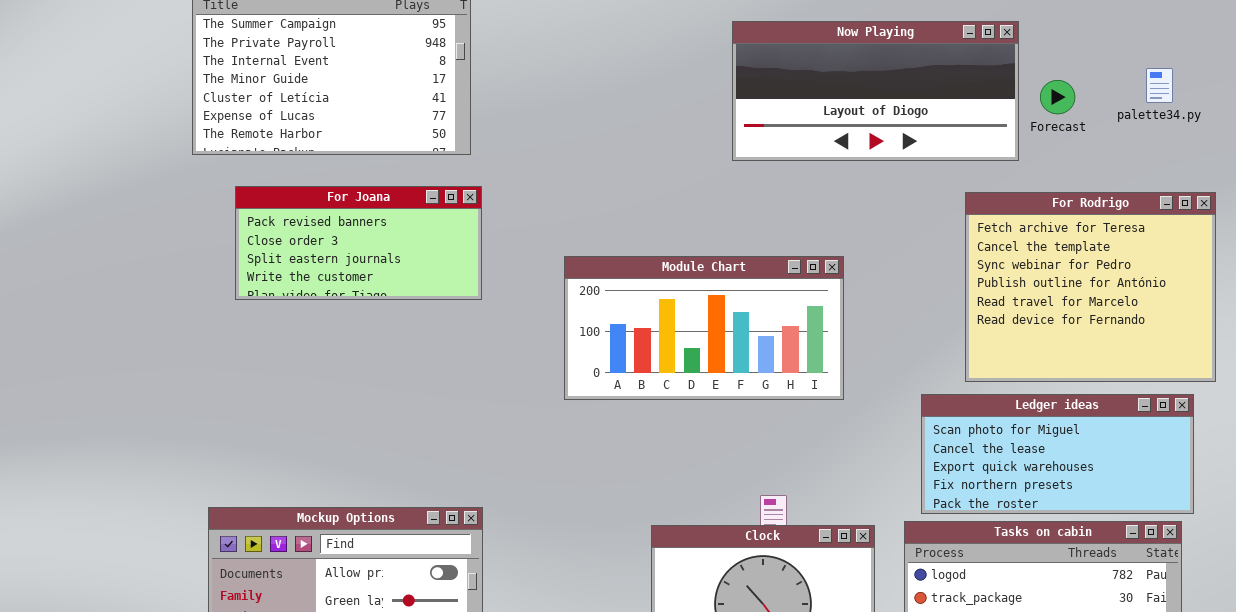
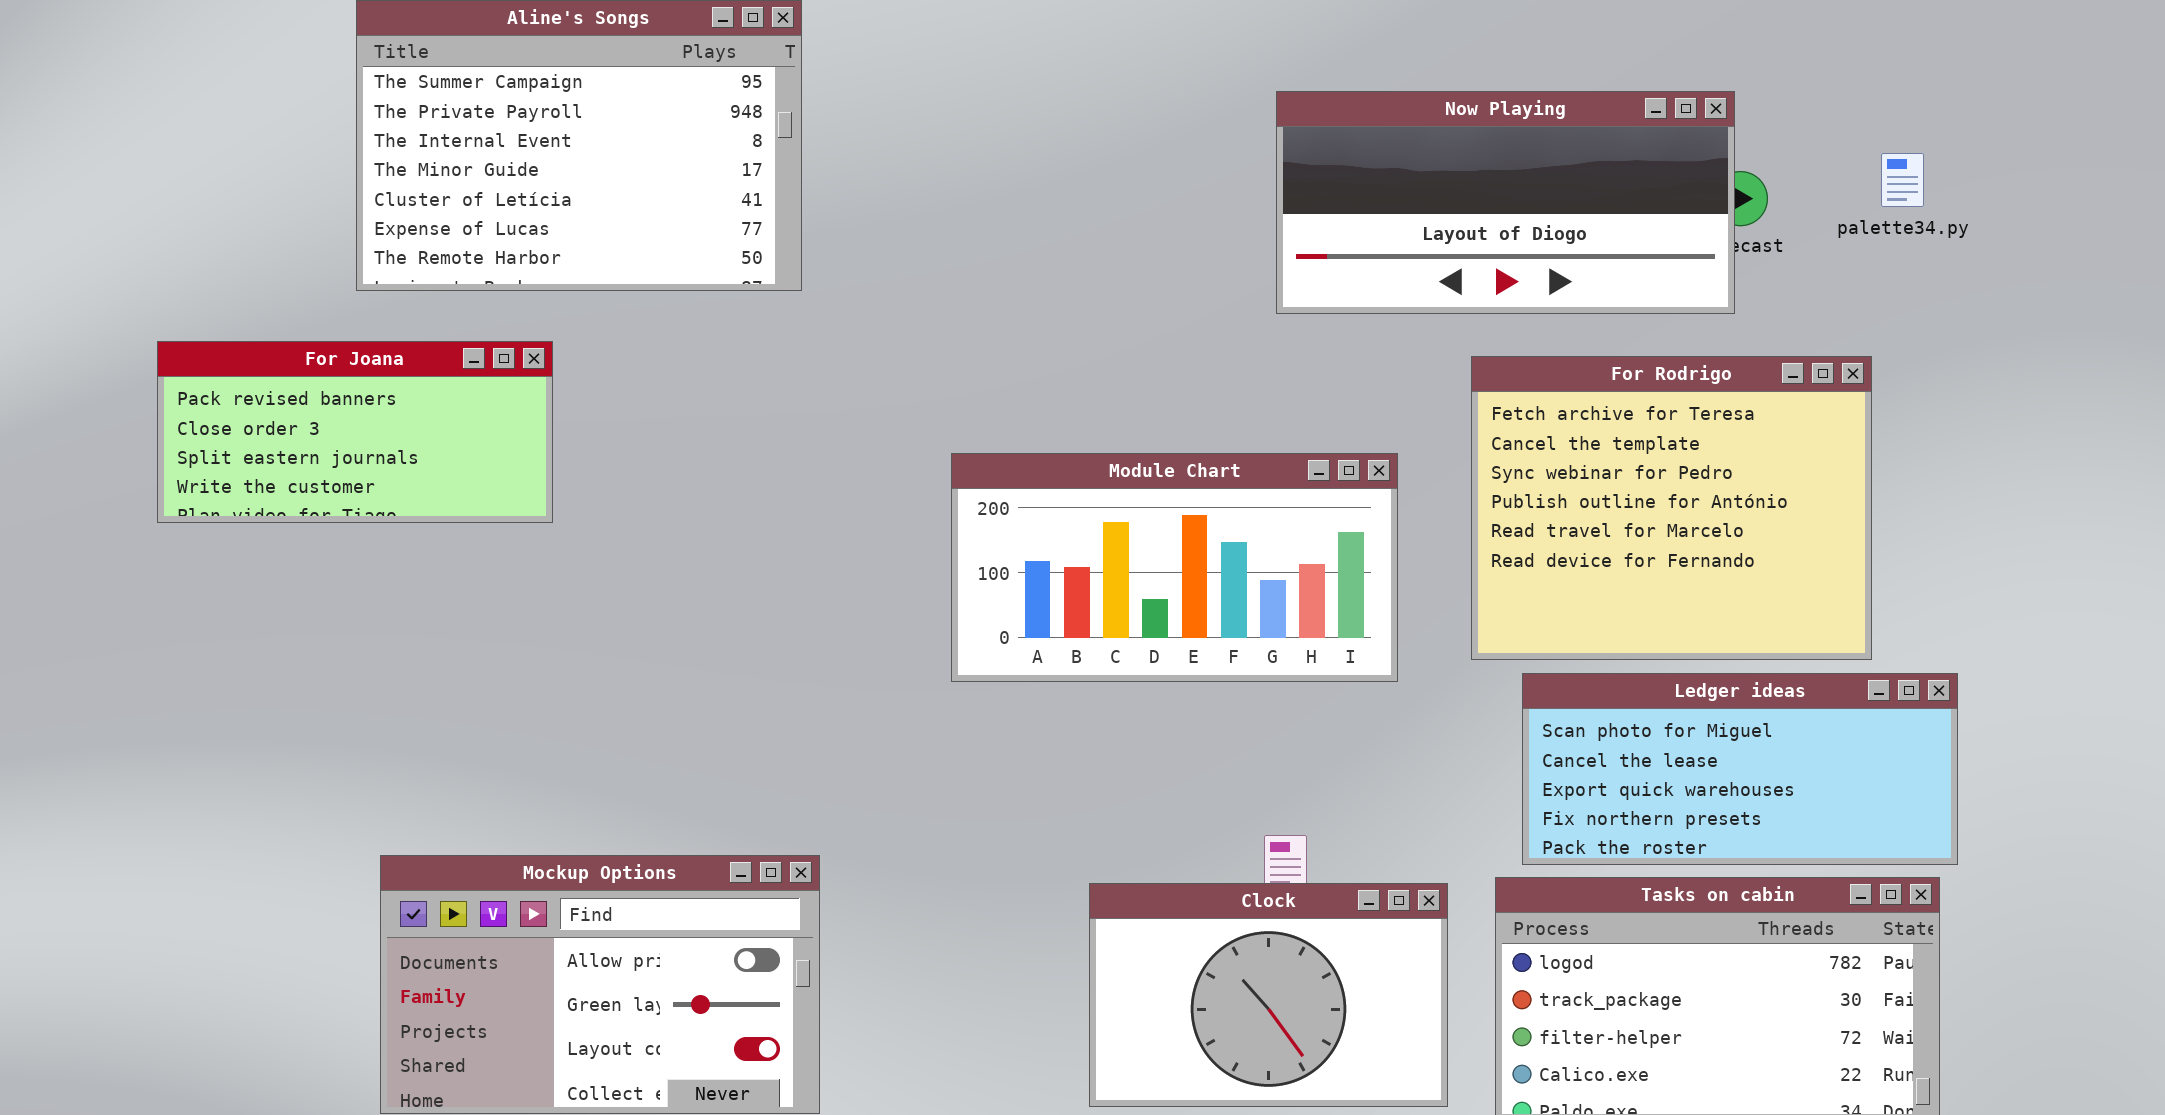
Now Playing: [732,21,1019,161] -> [1276,91,1735,314], moved
For Joana: [235,186,482,300] -> [157,341,553,523], moved
For Rodrigo: [965,192,1216,382] -> [1471,356,1872,660], moved

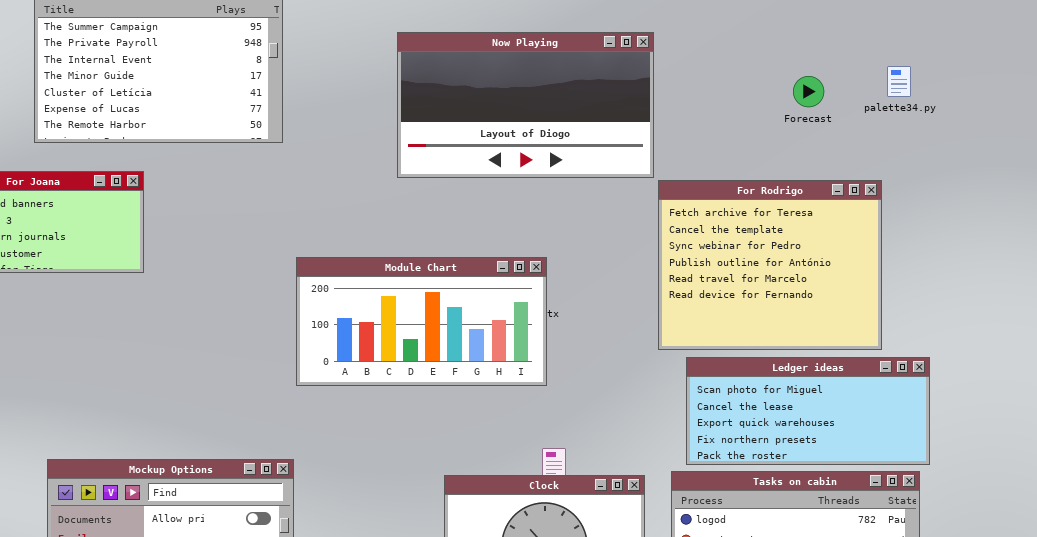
Now Playing: [1276,91,1735,314] -> [397,32,654,178], moved, resized
Module Chart: [951,453,1398,682] -> [296,257,547,386], moved

